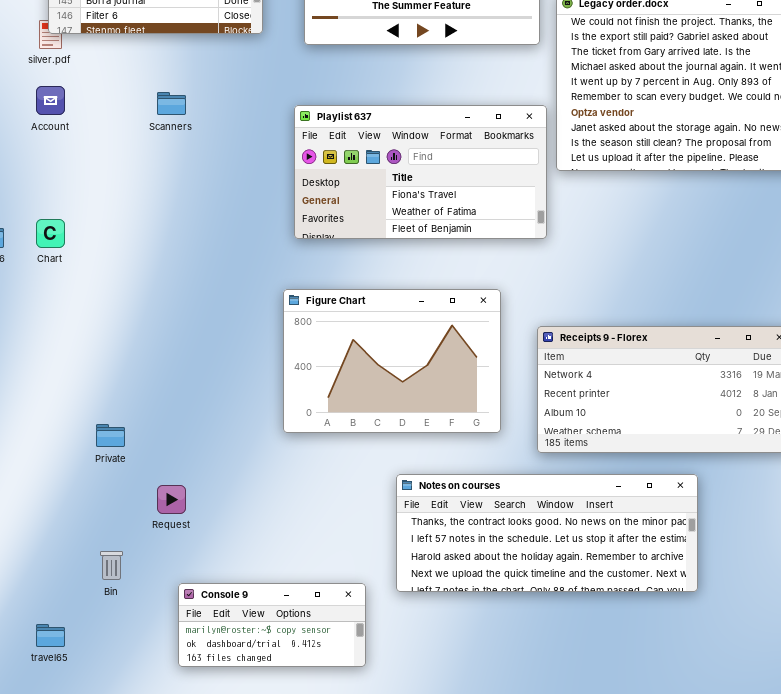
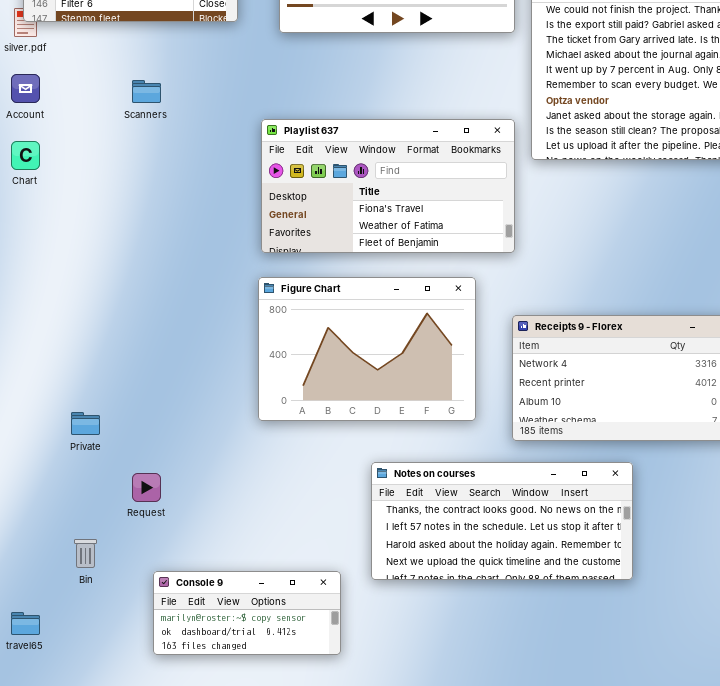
Playlist 637: [294,105,547,239] -> [261,119,515,253], moved
Chart: [36,219,65,248] -> [11,141,40,170], moved
Notes on courses: [396,474,698,592] -> [371,462,633,580], resized

